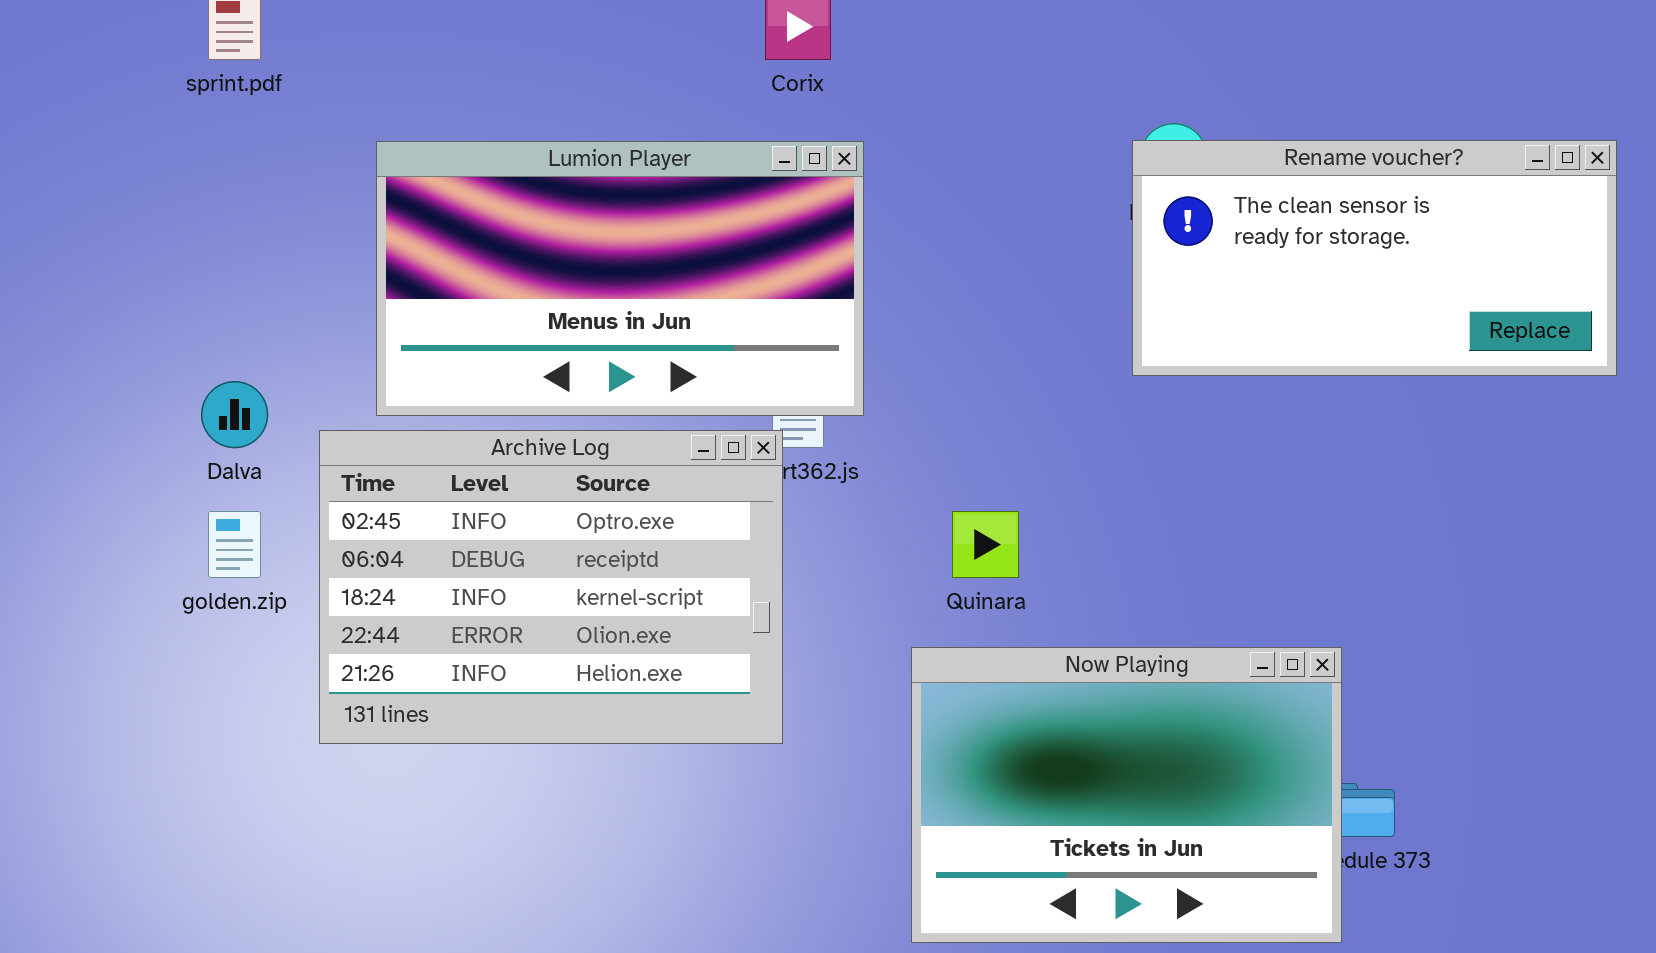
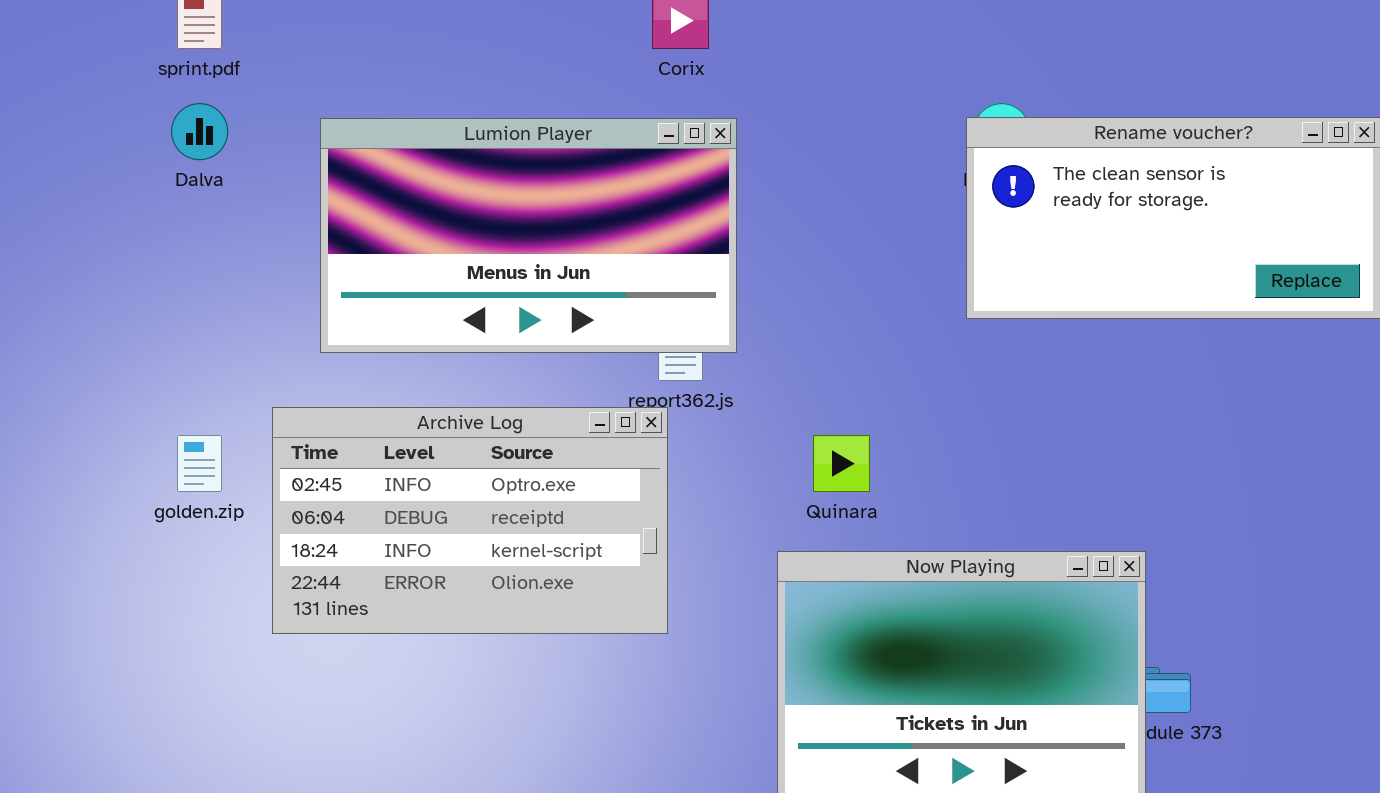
Dalva: [201,381,268,448] -> [171,103,228,160], moved
Archive Log: [319,430,783,744] -> [272,407,668,634], resized

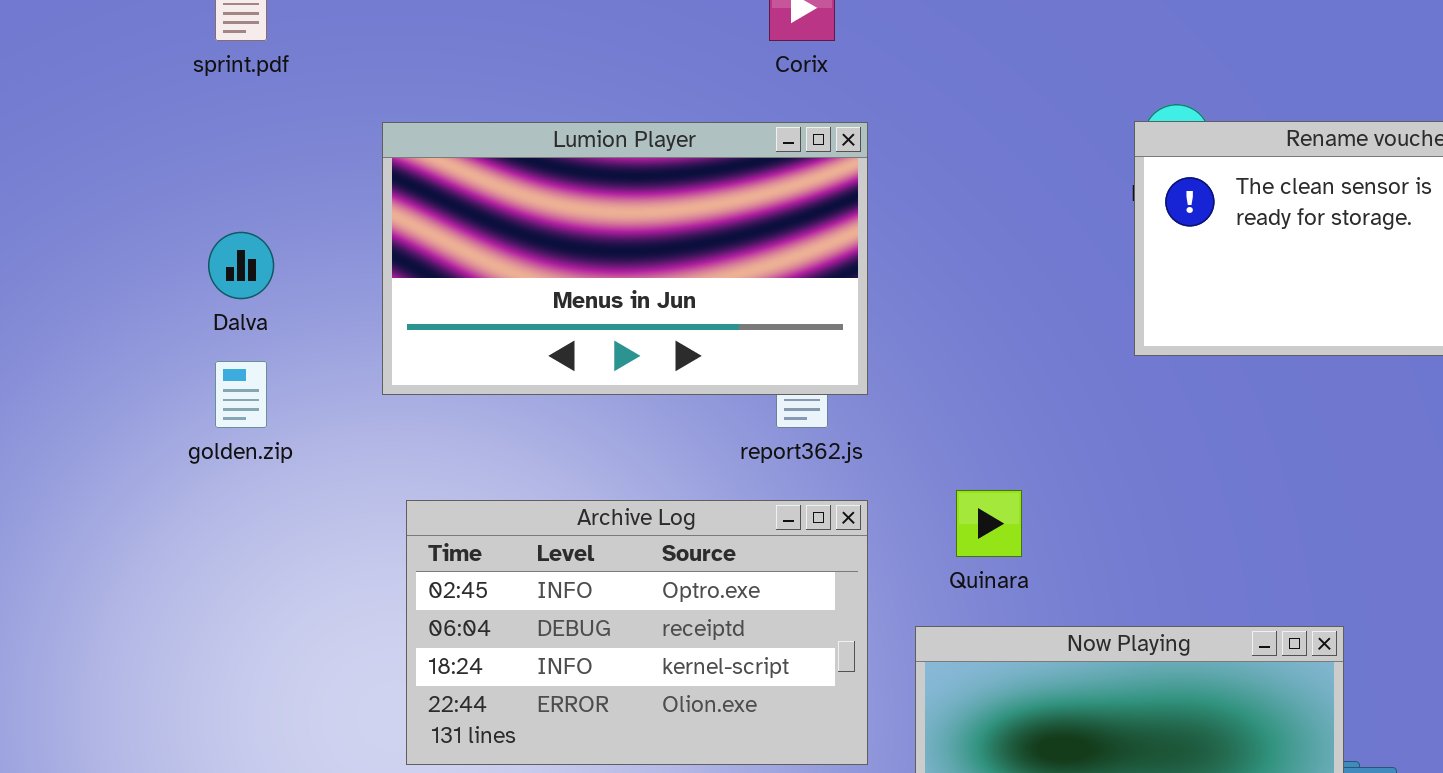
Dalva: [171,103,228,160] -> [208,232,274,299], moved
Archive Log: [272,407,668,634] -> [406,500,868,765], moved
golden.zip: [177,435,222,492] -> [215,361,267,428], moved

